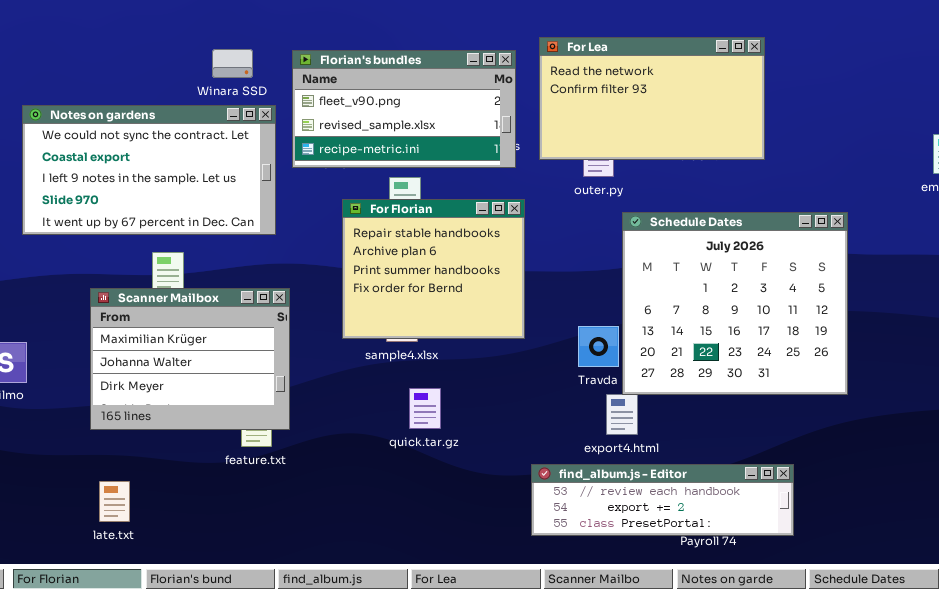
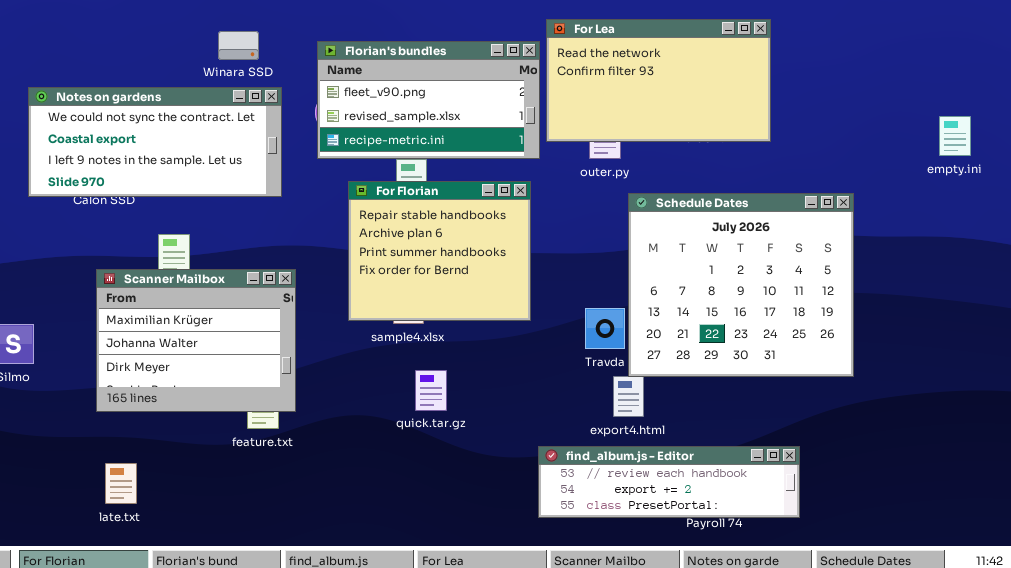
Florian's bundles: [292,50,516,168] -> [317,41,540,159], moved
Notes on gardens: [22,105,276,235] -> [28,87,282,197], resized

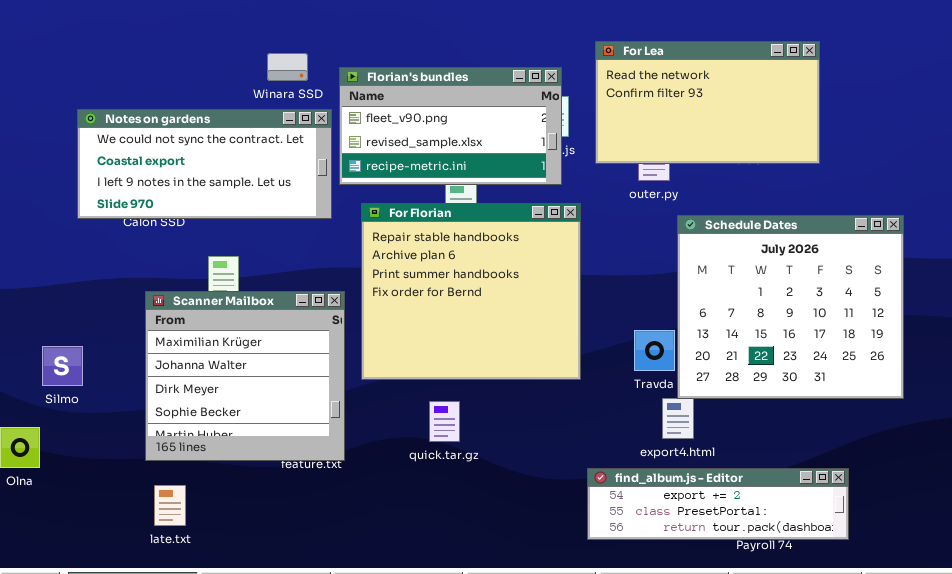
Florian's bundles: [317,41,540,159] -> [339,67,562,185], moved
For Florian: [348,181,531,321] -> [361,203,581,380], resized
Scanner Mailbox: [96,269,296,412] -> [145,291,345,461], resized
quick.tar.gz: [415,370,447,411] -> [429,401,460,442], moved
find_album.js - Editor: [538,446,800,518] -> [587,468,849,540], scrolled down 1 row

